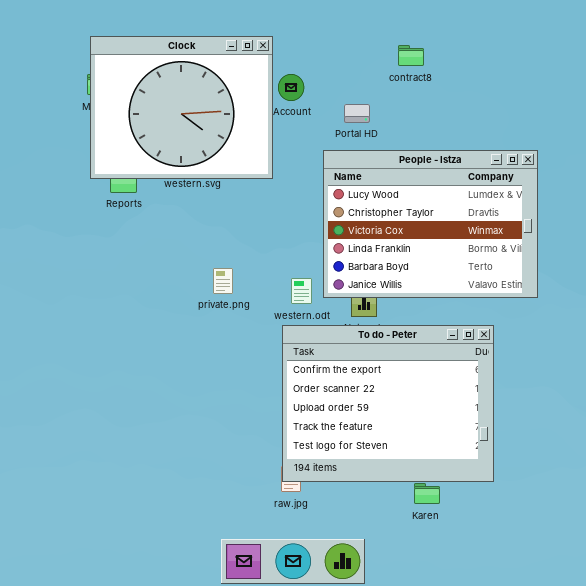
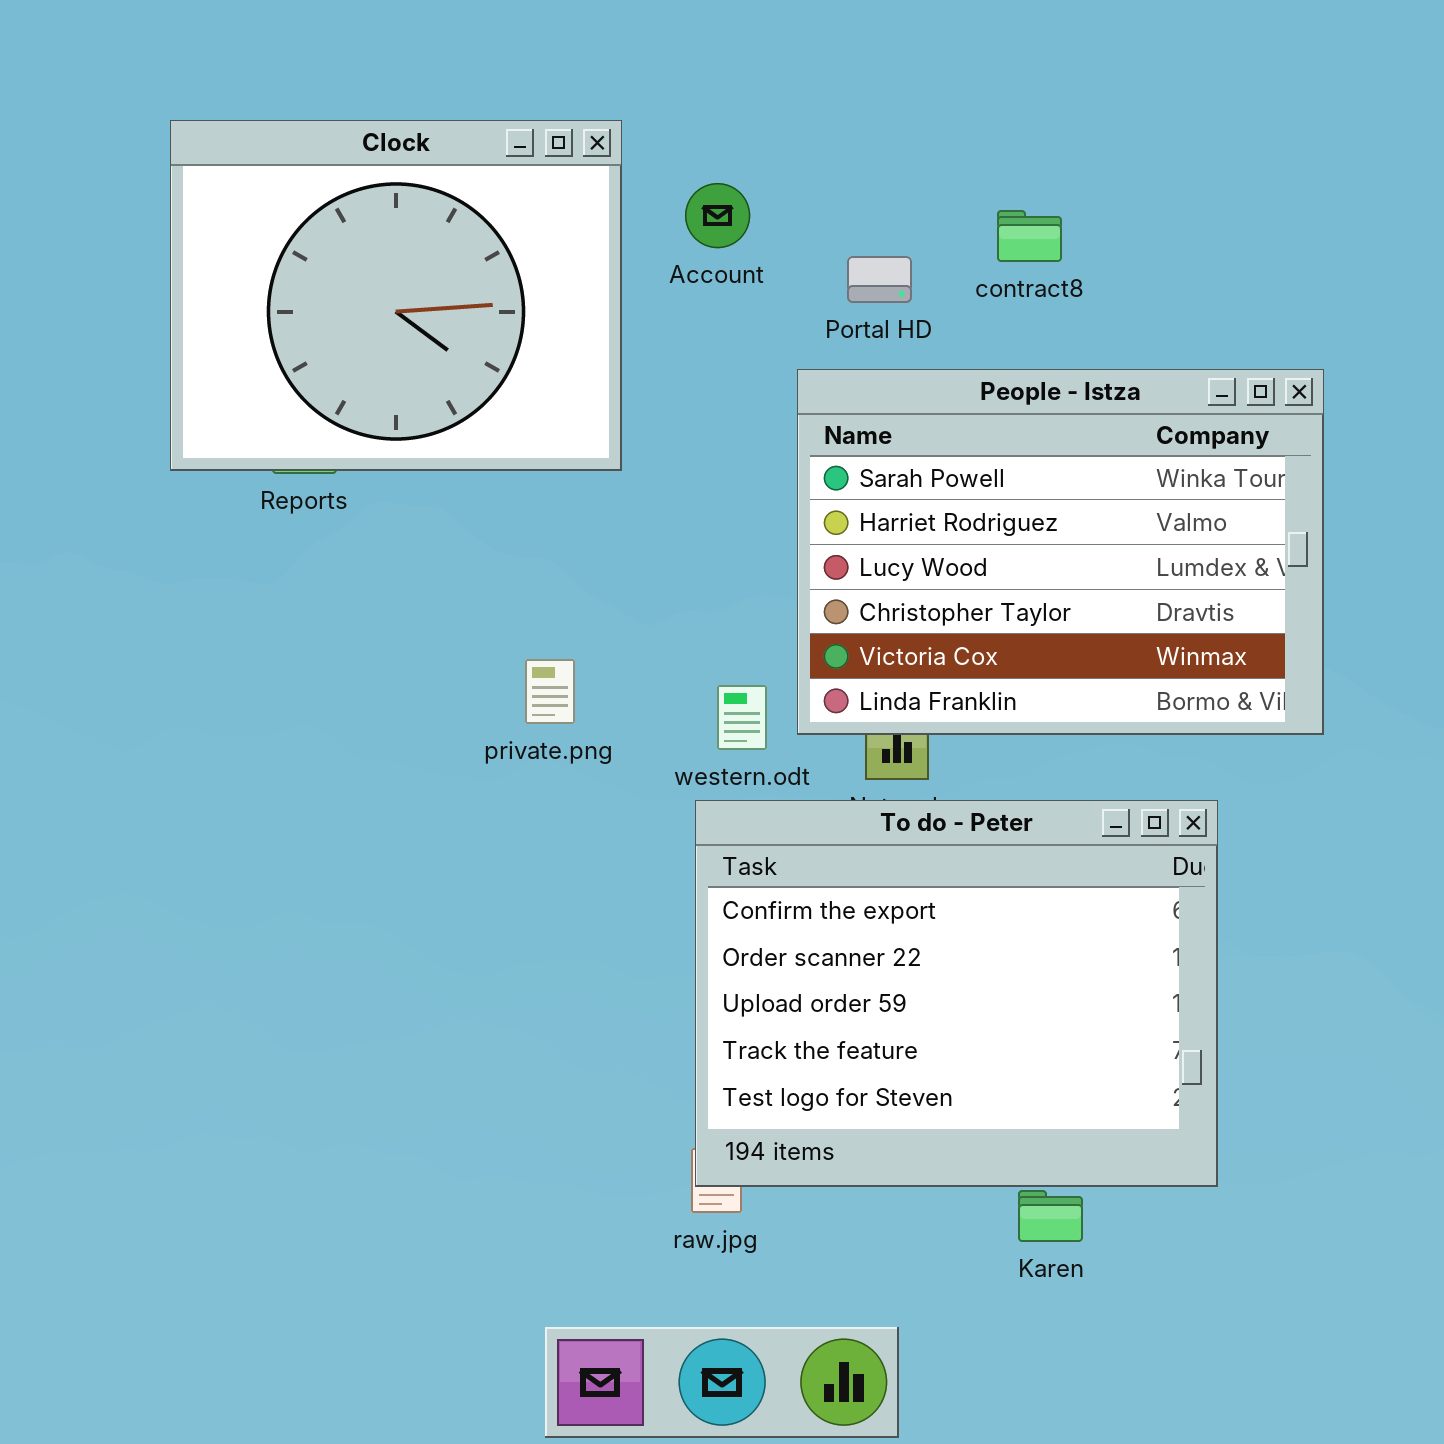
Clock: [90,36,273,179] -> [170,120,622,471], moved
contract8: [398,45,424,66] -> [997,210,1062,262], moved
People - Istza: [323,150,538,298] -> [797,369,1324,735], scrolled up 2 rows

